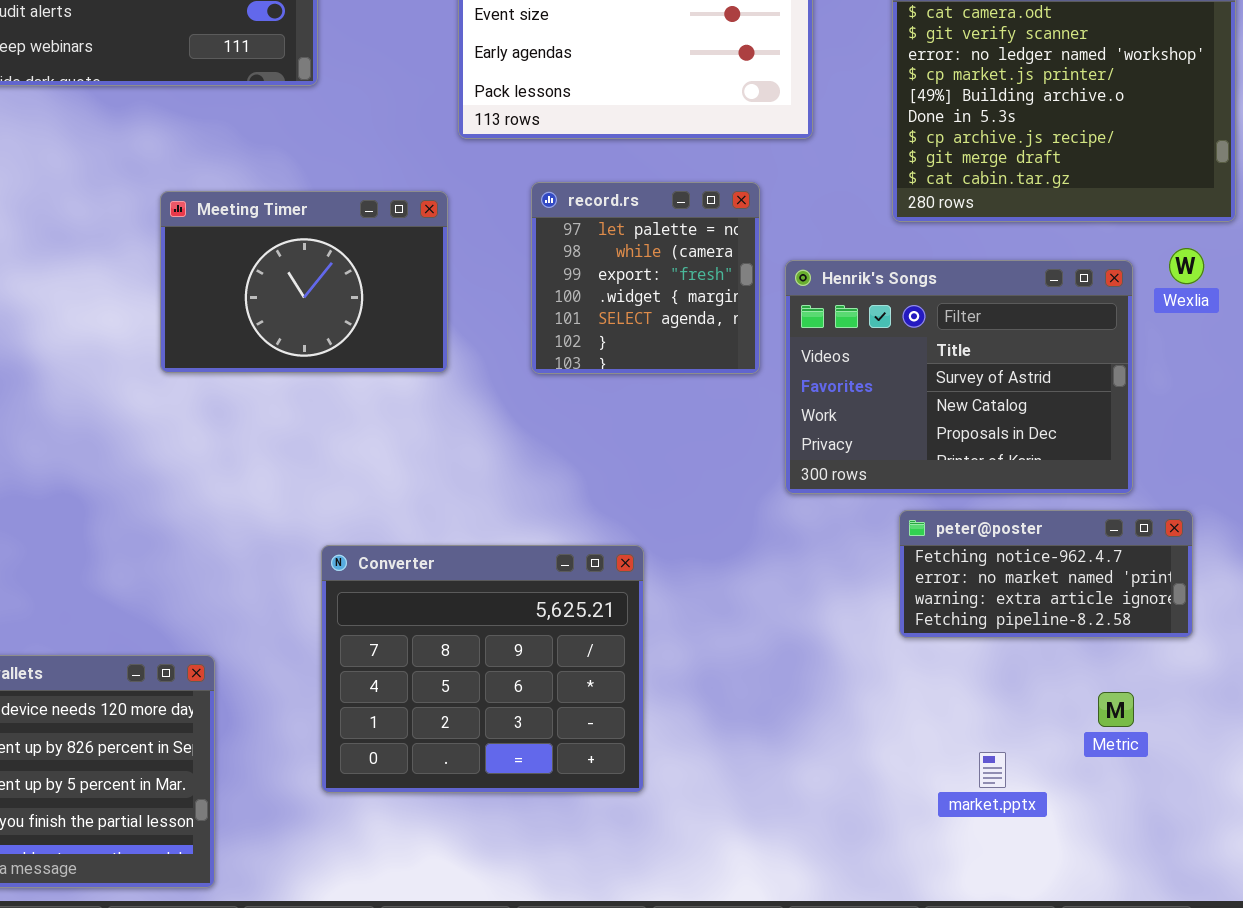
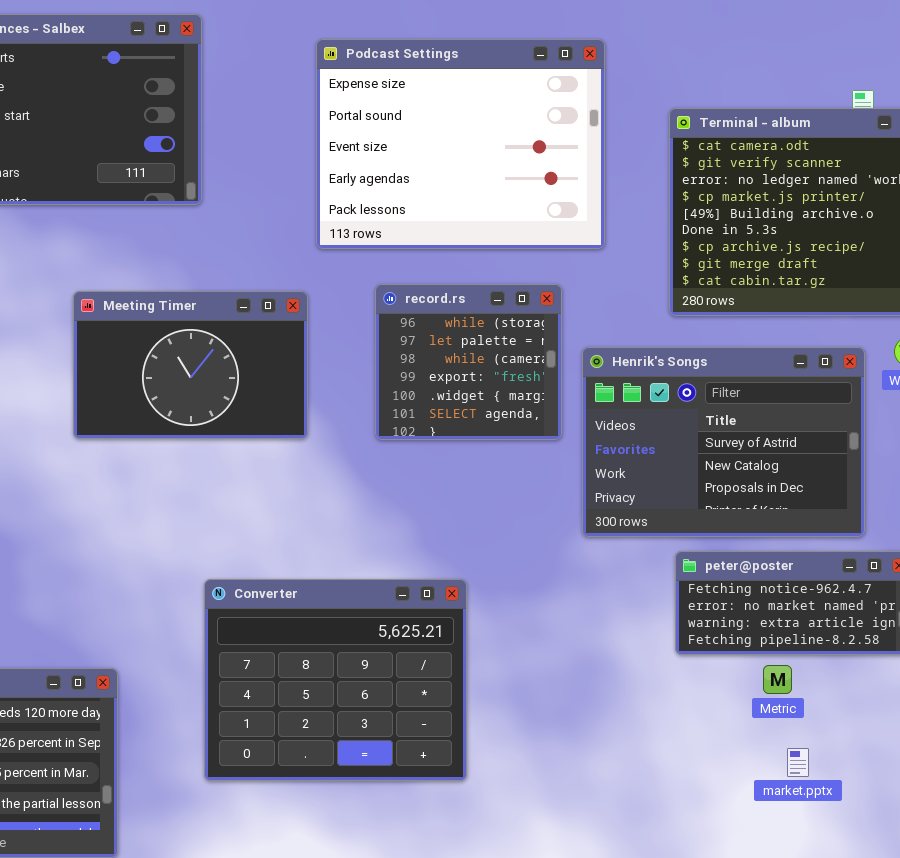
record.rs: [531,182,760,374] -> [375,284,562,440], scrolled up 1 row
Metric: [1098,692,1134,727] -> [763,665,792,694], moved
market.pptx: [979,752,1006,788] -> [787,748,809,777], moved

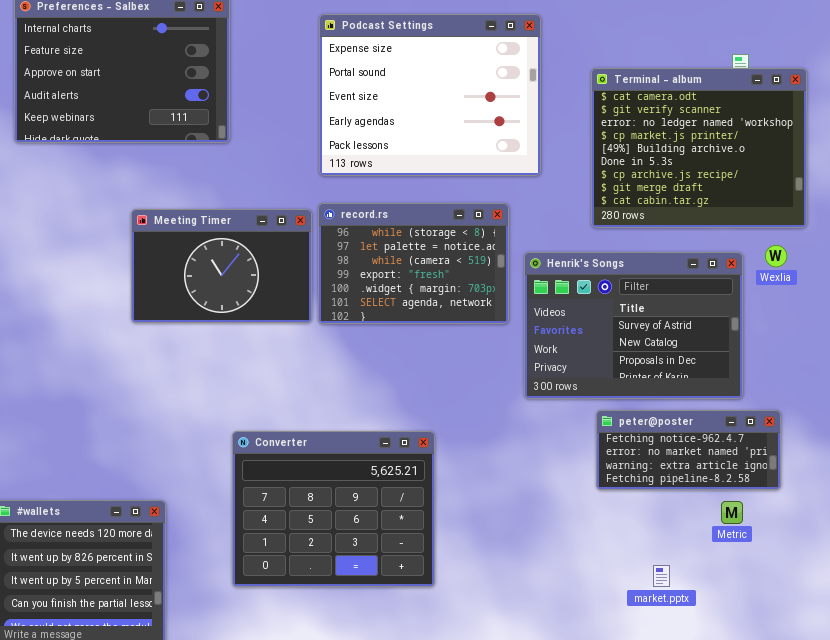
record.rs: [375,284,562,440] -> [318,203,509,324], resized
Metric: [763,665,792,694] -> [721,501,743,524], moved
market.pptx: [787,748,809,777] -> [653,565,670,587], moved

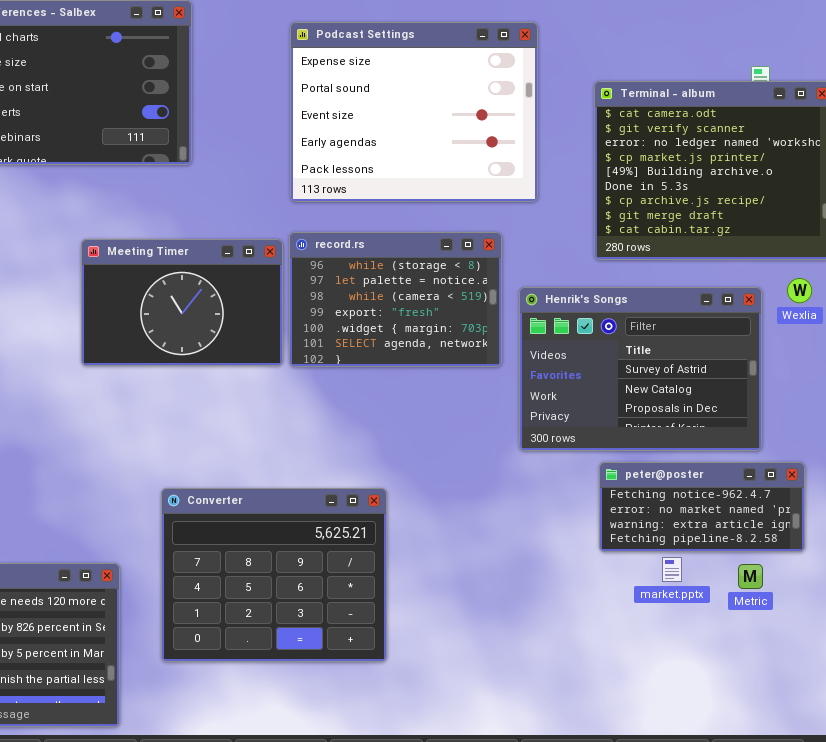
Converter: [232,431,435,587] -> [161,488,387,662], moved
market.pptx: [653,565,670,587] -> [662,557,682,582], moved

